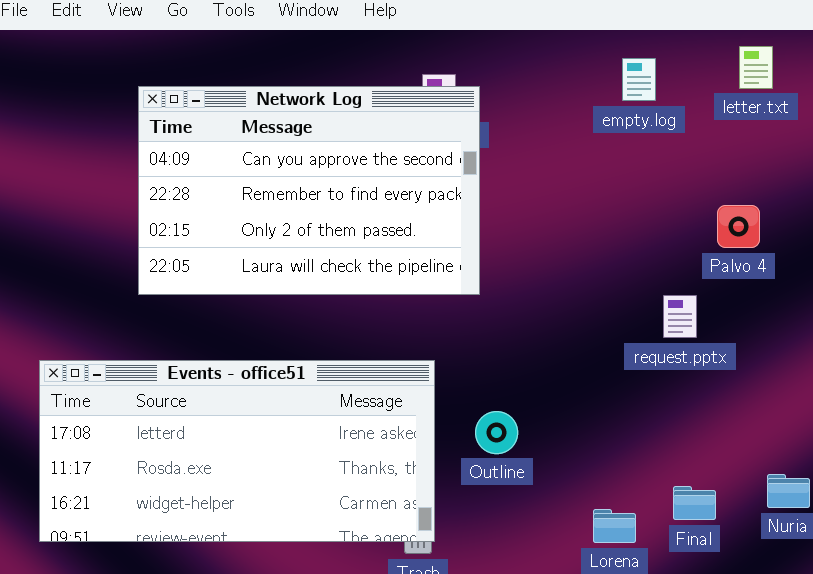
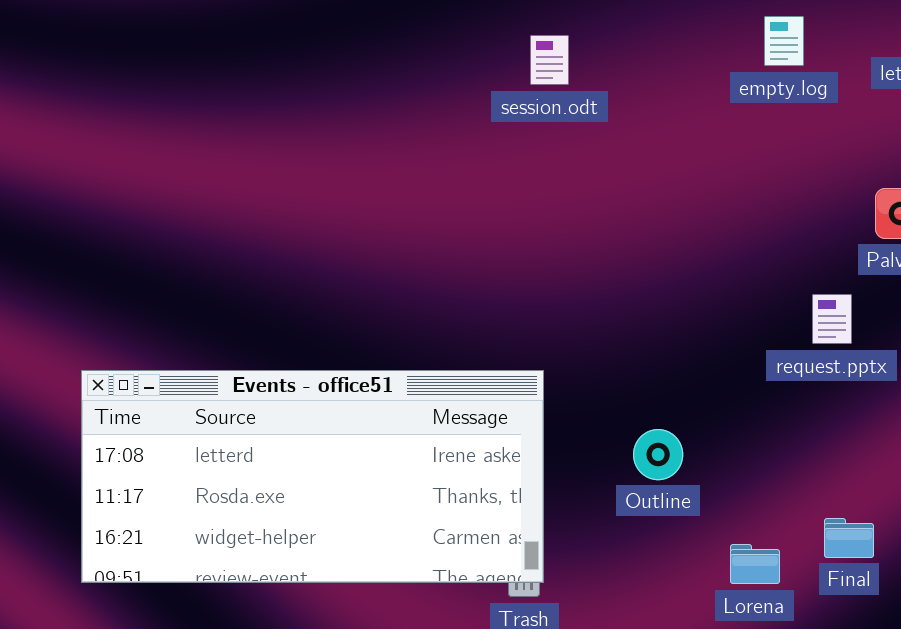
Network Log: [138,86,480,295] -> none, closed
Outline: [475,411,518,454] -> [633,429,683,480], moved

